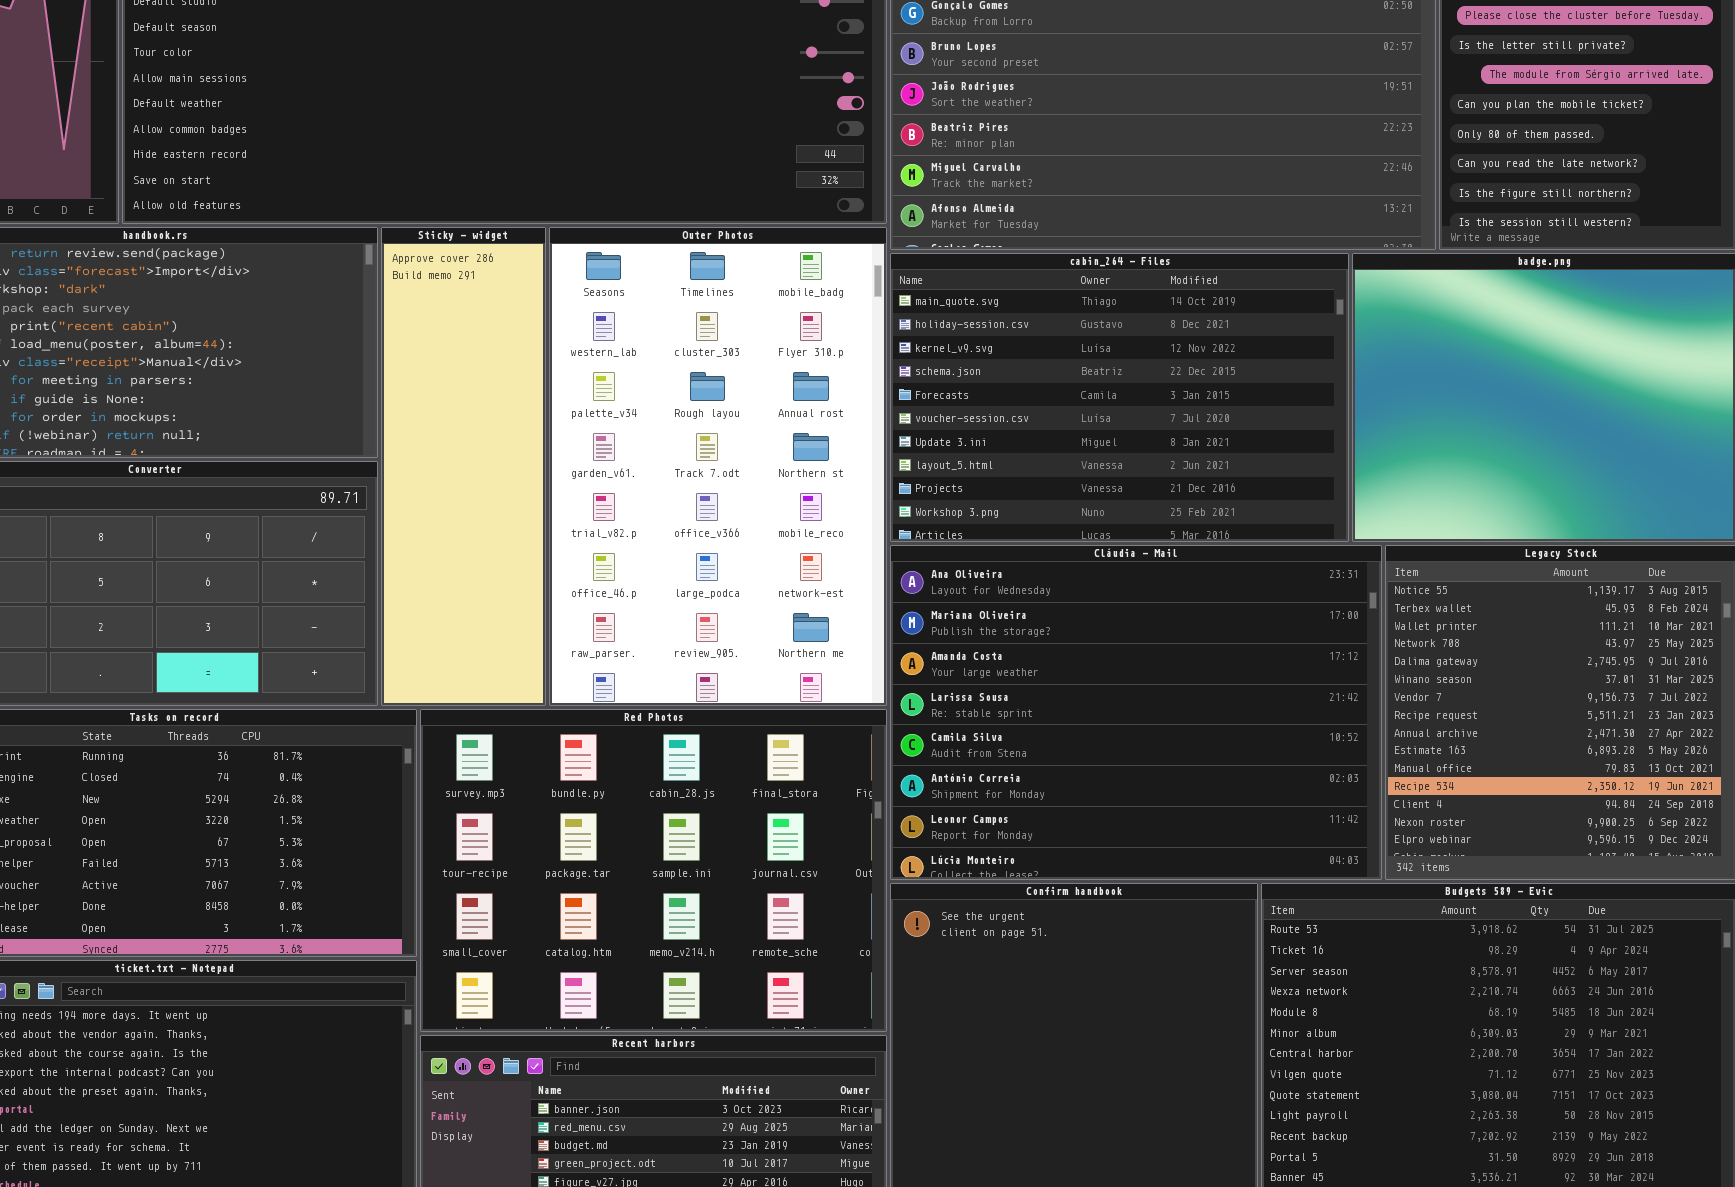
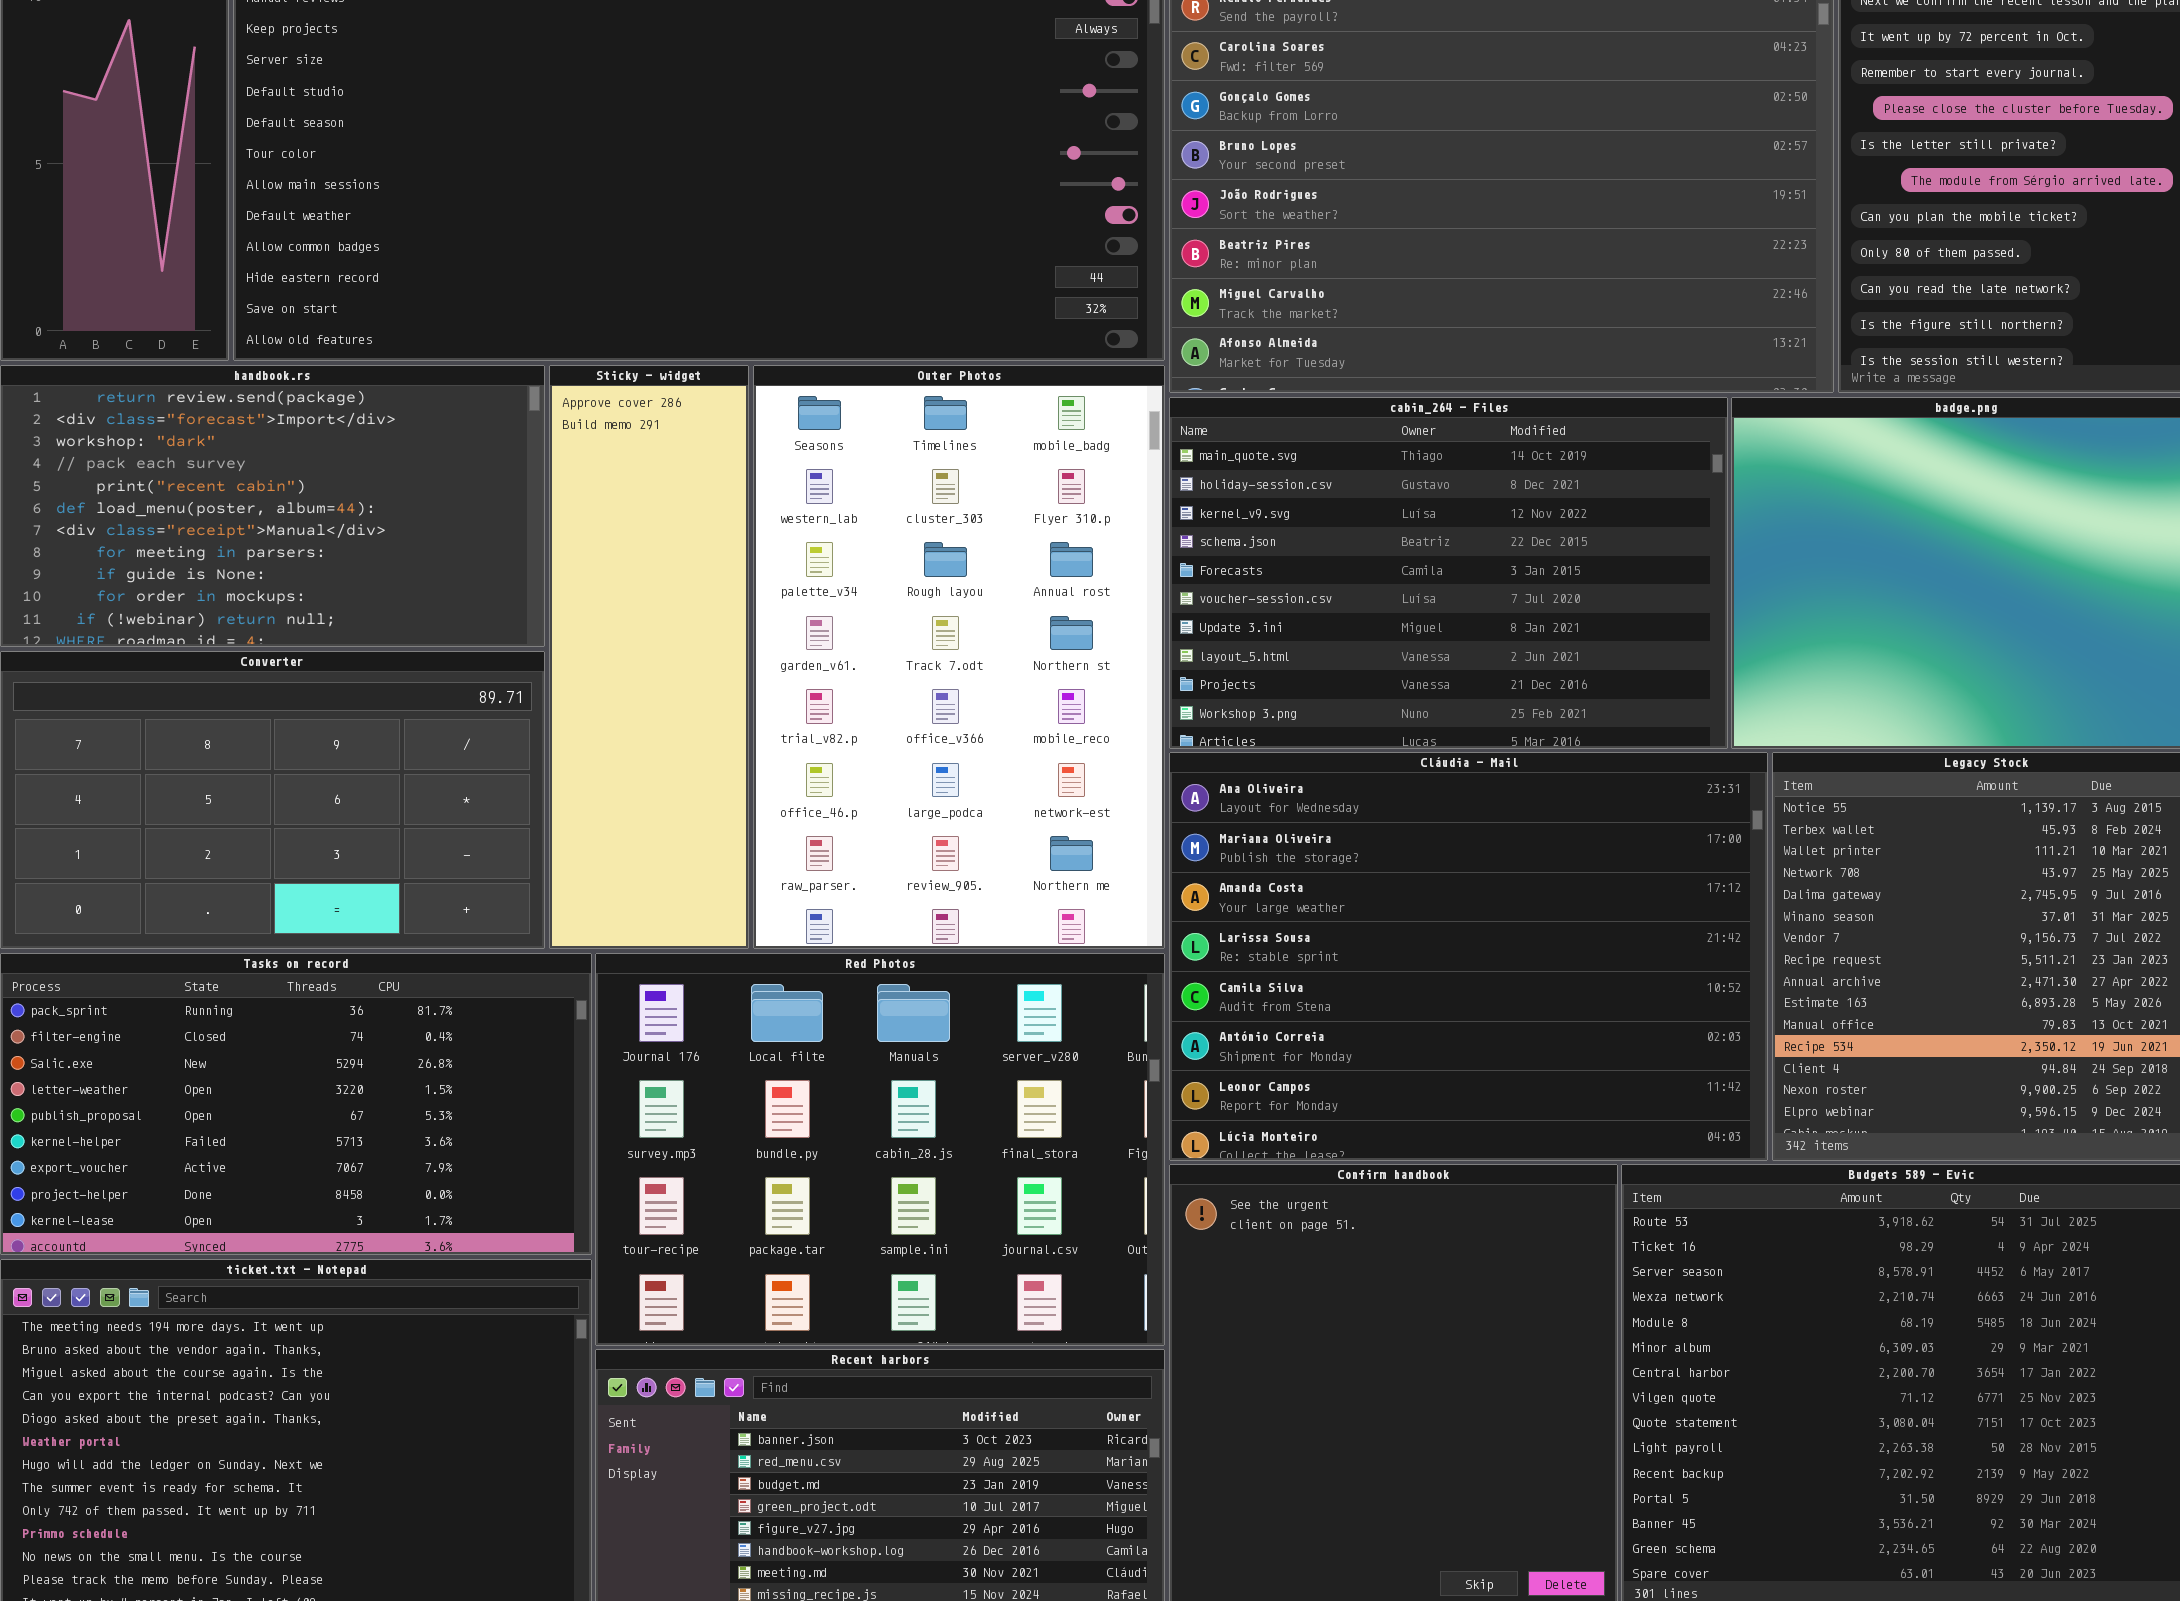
Red Photos: [420,709,887,1032] -> [595,953,1165,1346], scrolled up 1 row

